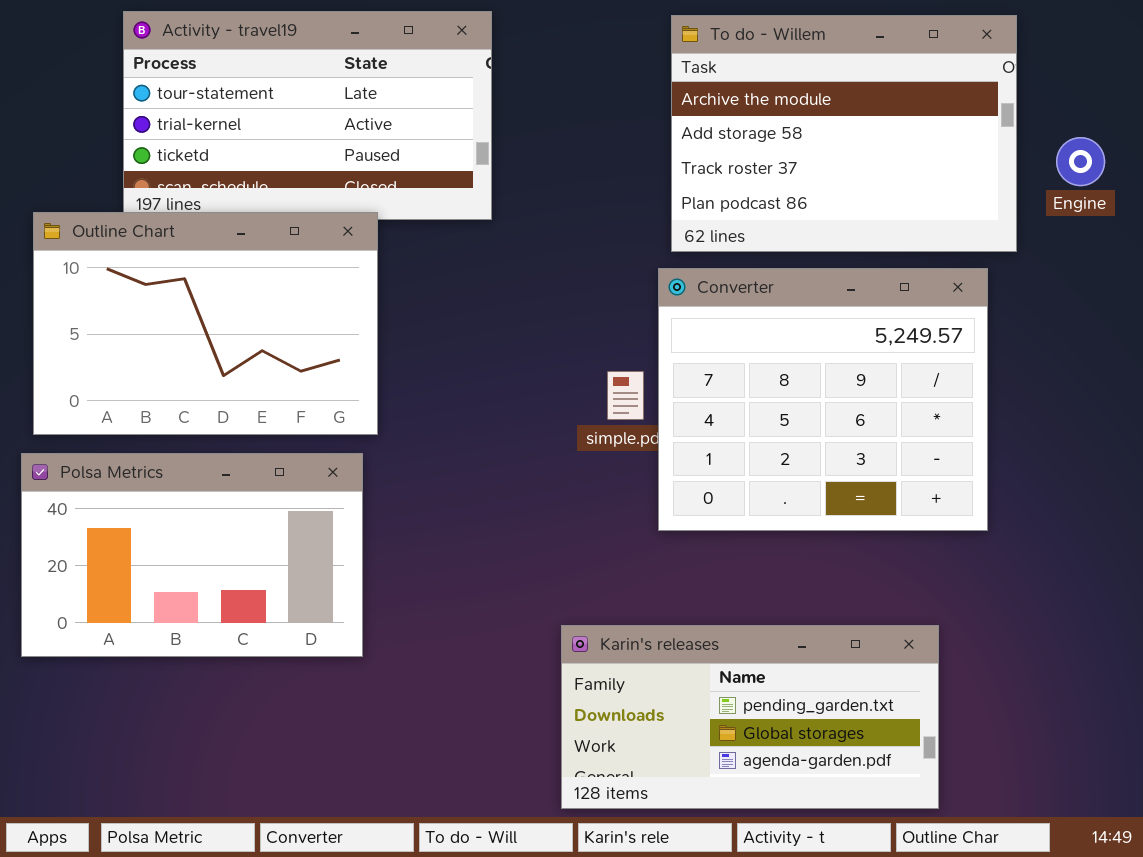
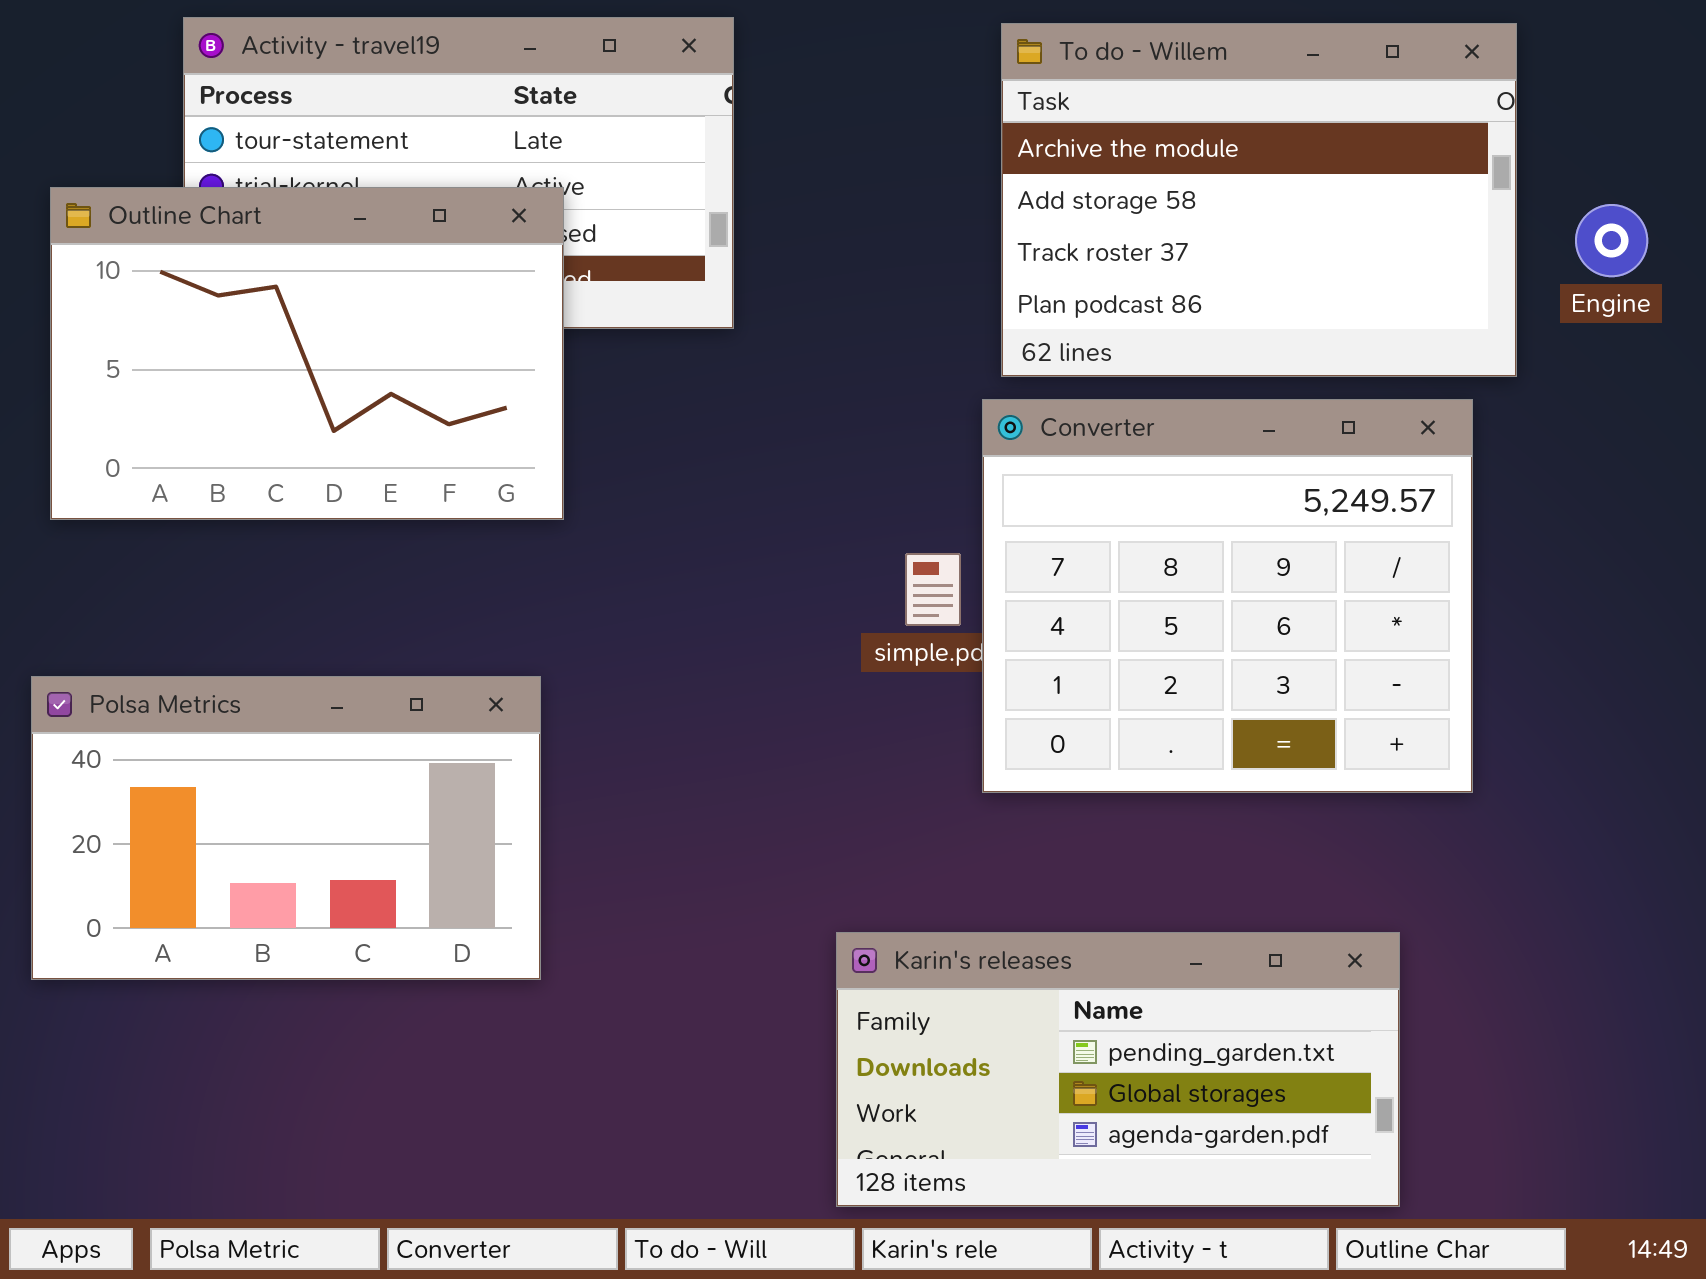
Outline Chart: [33,212,378,435] -> [50,187,564,520], moved

